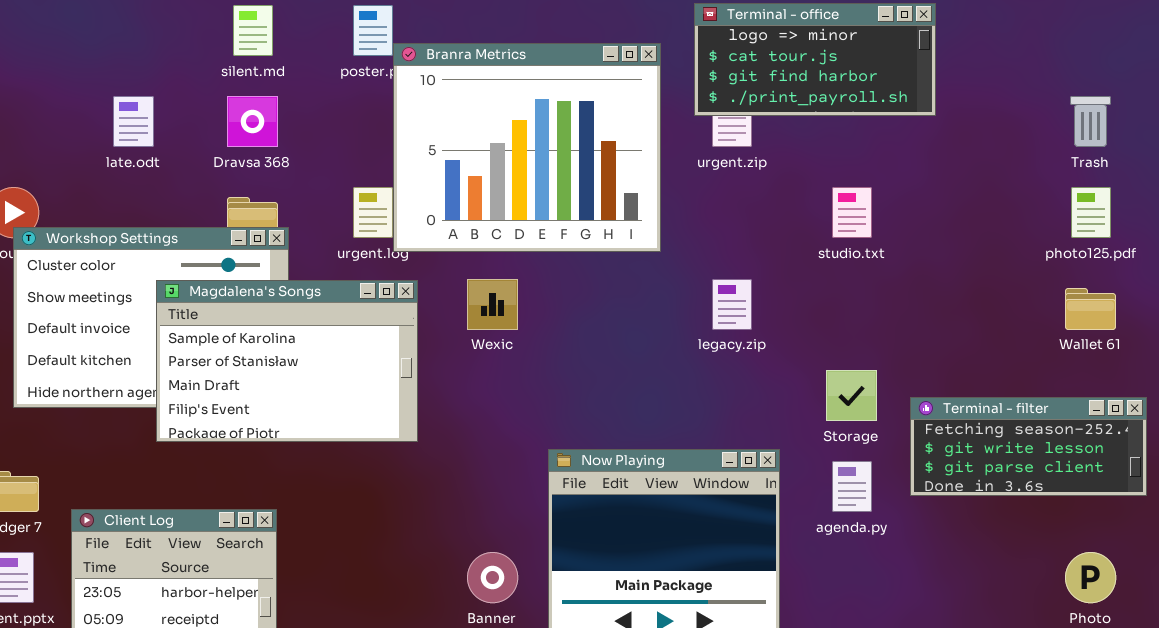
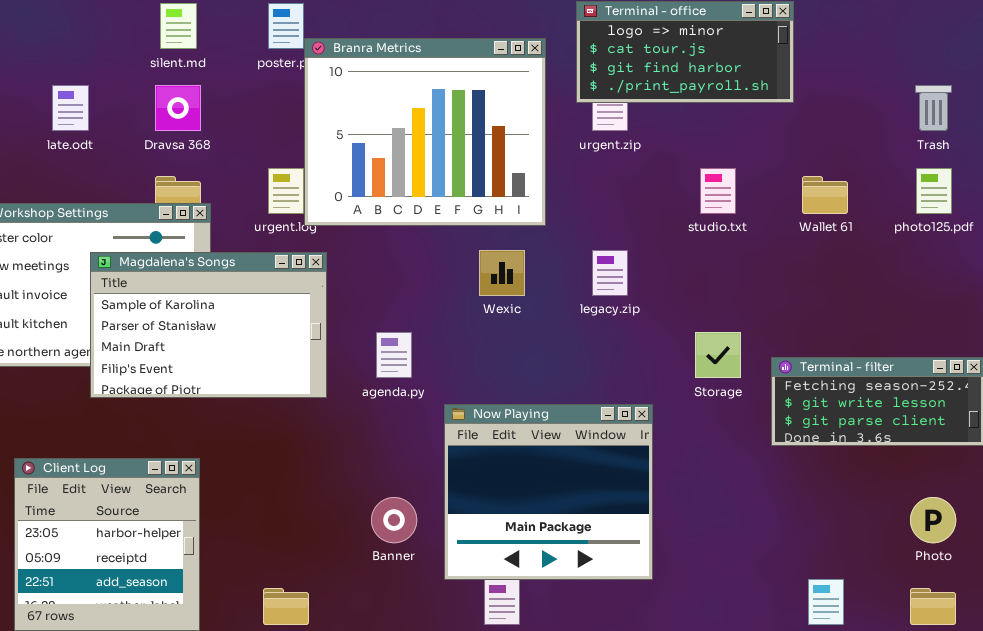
Wexic: [467,279,518,330] -> [479,250,525,296], moved
Wallet 61: [1065,288,1116,330] -> [802,176,848,214], moved
agenda.py: [832,461,872,512] -> [376,332,412,378], moved

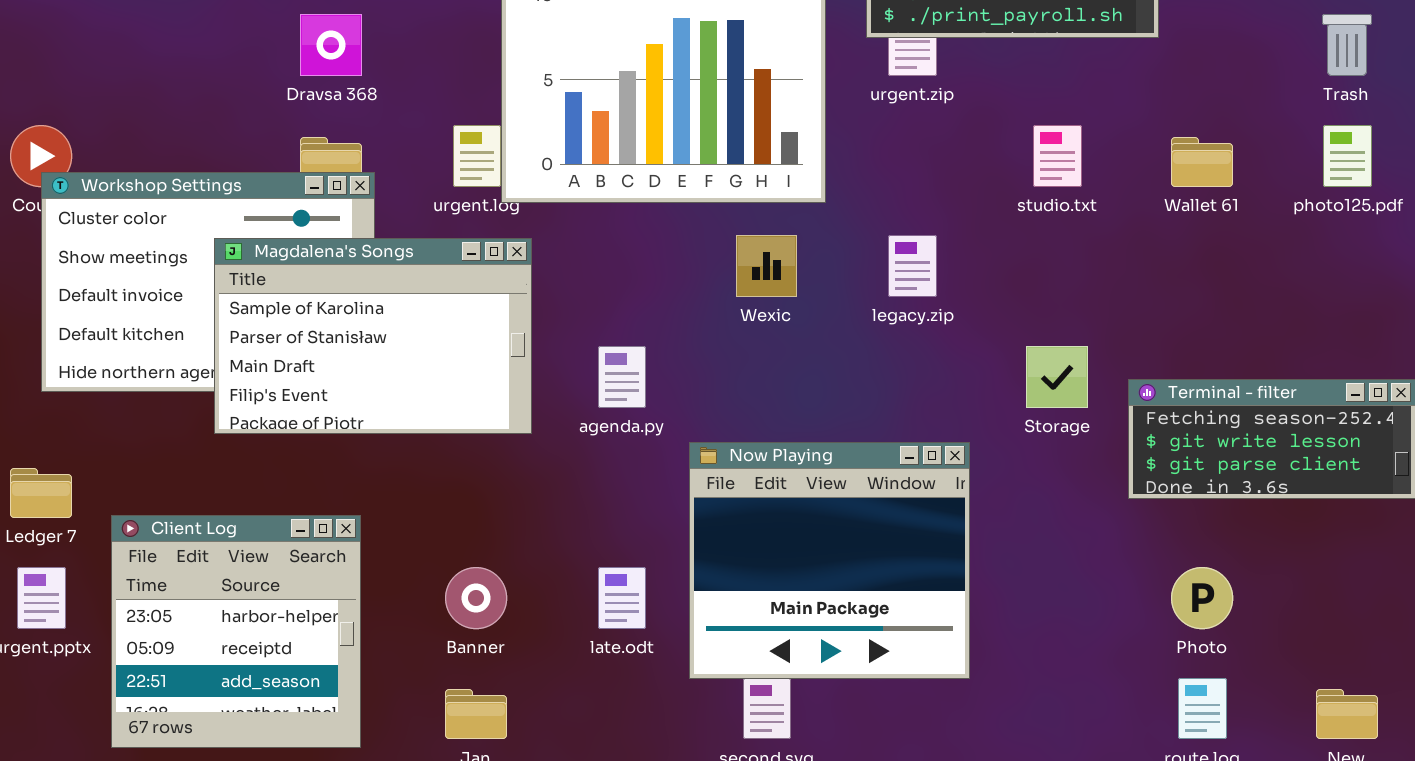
late.odt: [52,85,89,131] -> [598,567,646,629], moved
Banner: [371,497,417,543] -> [445,567,507,629], moved
Photo: [910,497,956,543] -> [1171,567,1233,629], moved

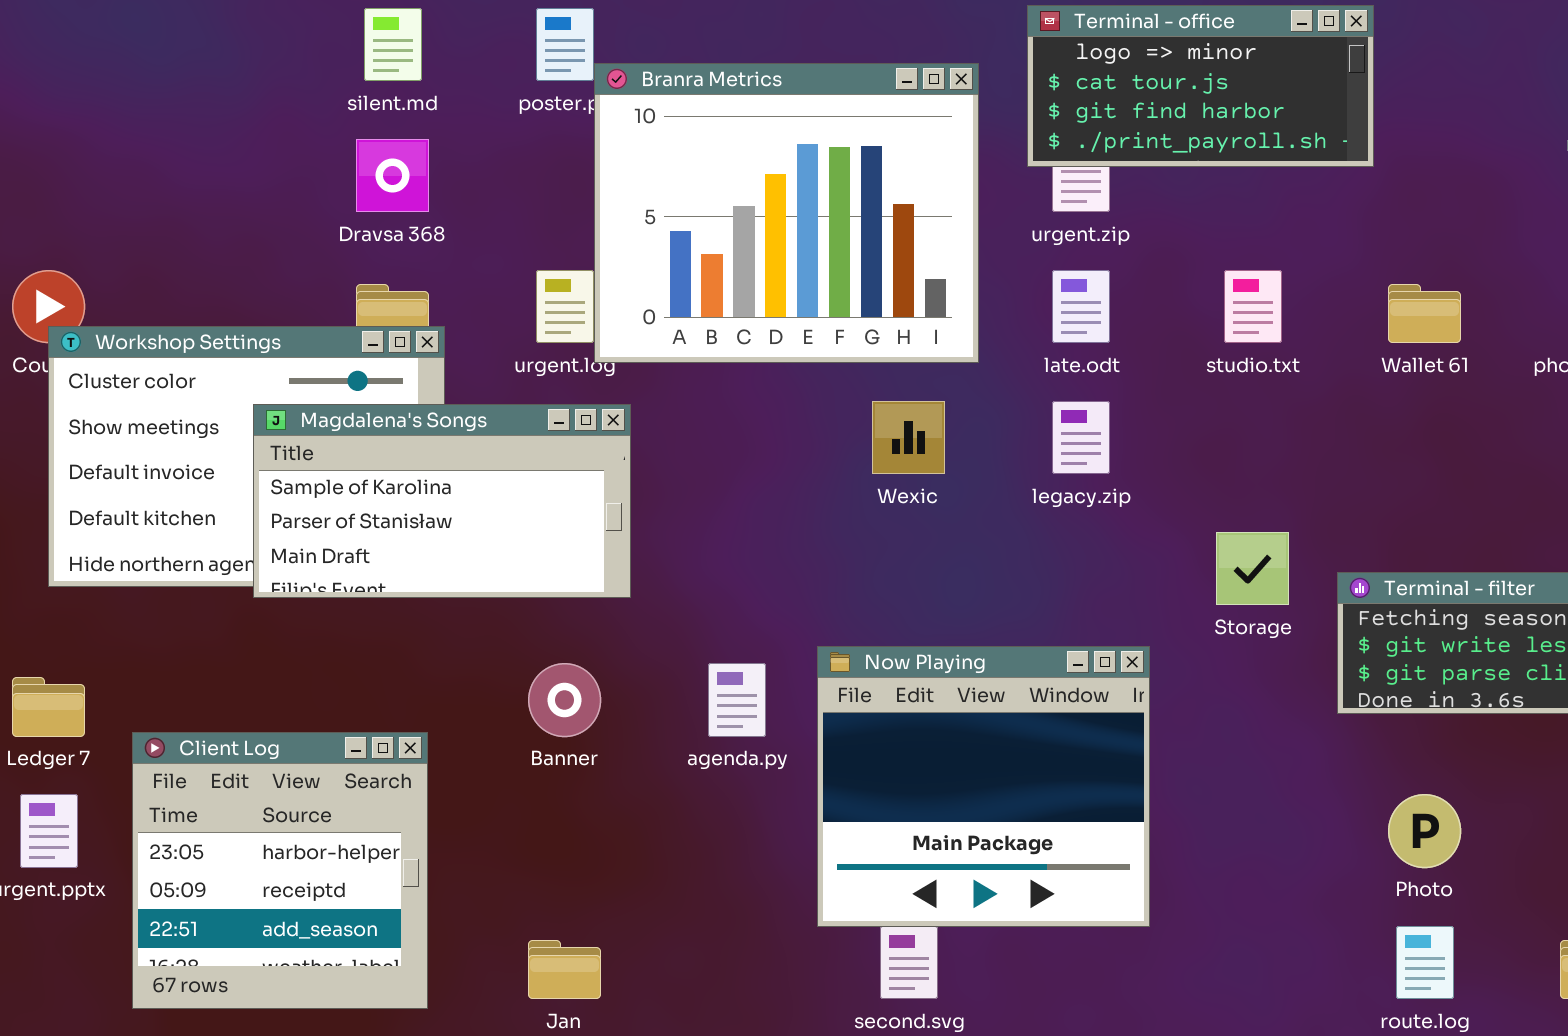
Magdalena's Songs: [214,238,532,434] -> [253,404,631,598], resized
agenda.py: [598,346,646,408] -> [708,663,766,737], moved
Banner: [445,567,507,629] -> [528,663,601,737], moved
late.odt: [598,567,646,629] -> [1052,270,1110,343], moved

